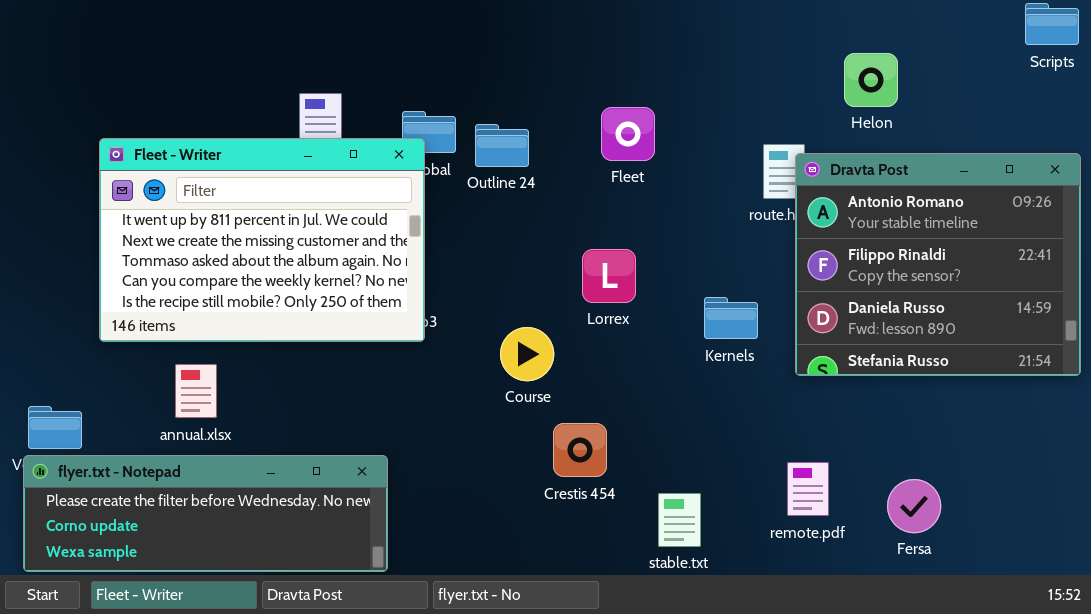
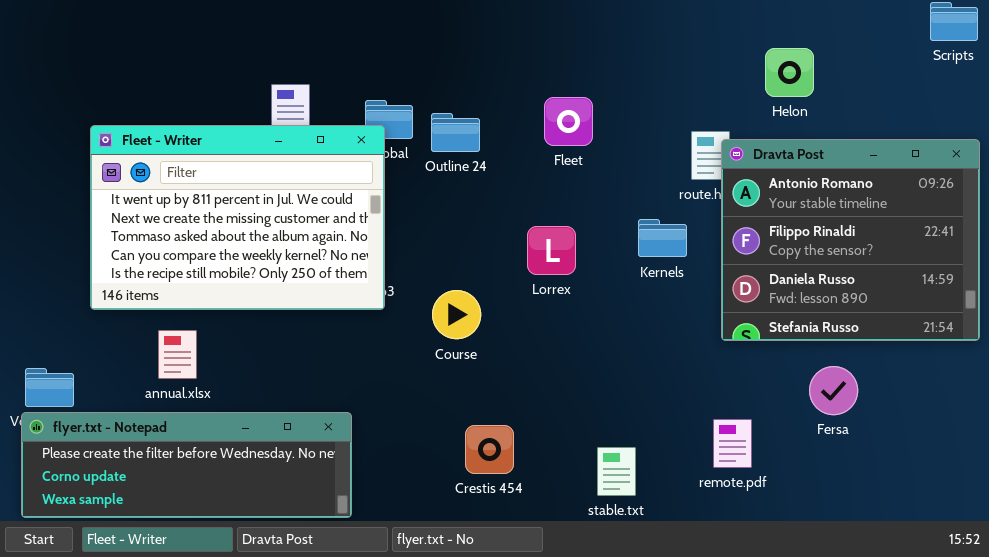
Kernels: [704,297,758,339] -> [638,219,687,257], moved
Course: [500,327,554,381] -> [432,290,481,339], moved
Crestis 454: [553,423,607,477] -> [465,425,514,474], moved
Fersa: [887,479,941,533] -> [809,366,858,415], moved

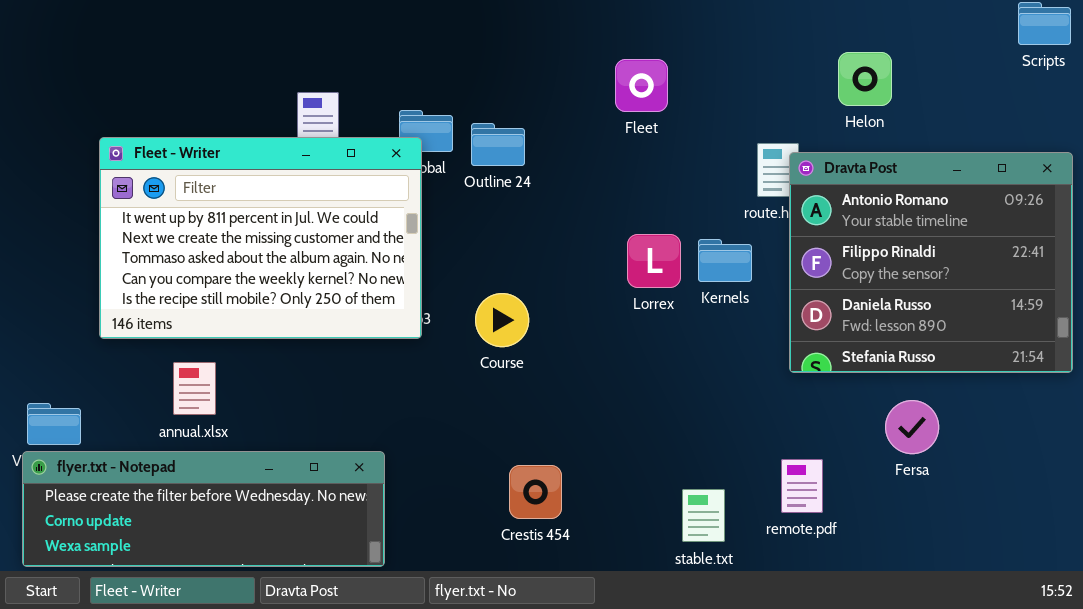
Fleet: [544,97,593,146] -> [615,59,668,112], moved
Lorrex: [527,226,576,275] -> [627,234,681,288], moved
Course: [432,290,481,339] -> [475,293,529,347], moved
stable.txt: [597,447,636,496] -> [682,489,725,542], moved

